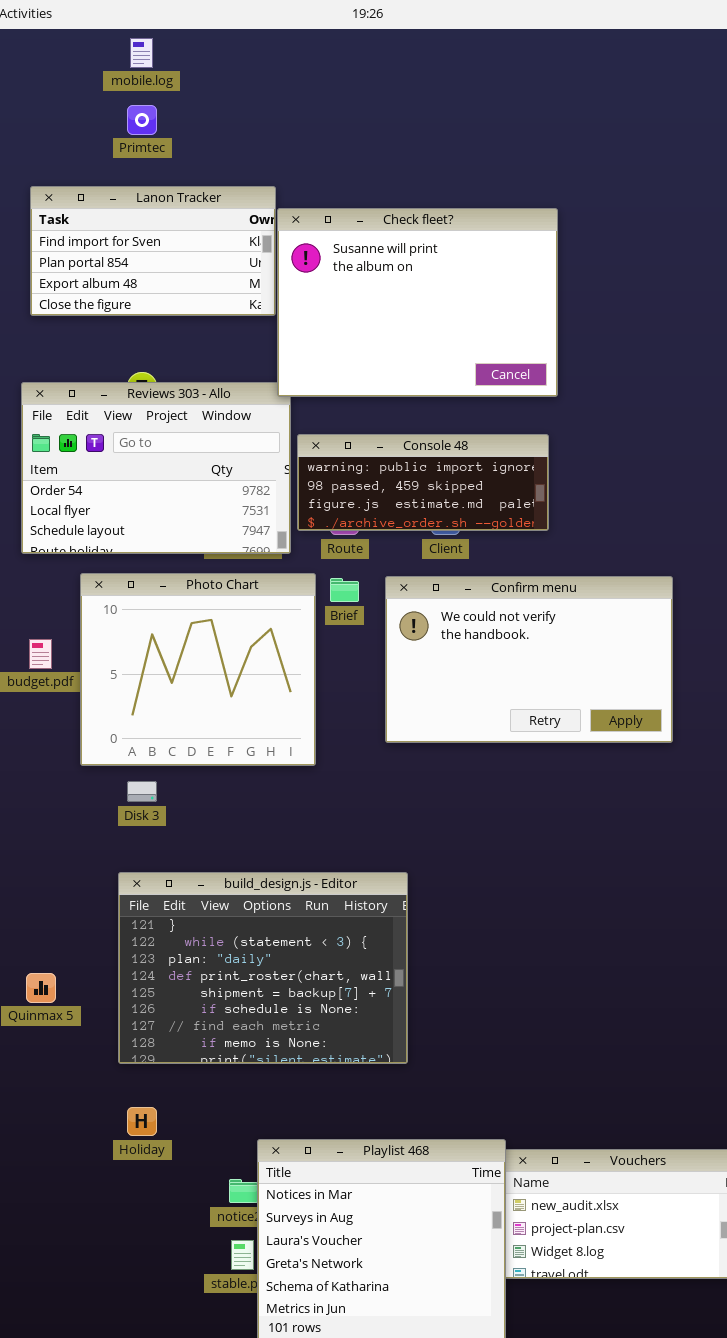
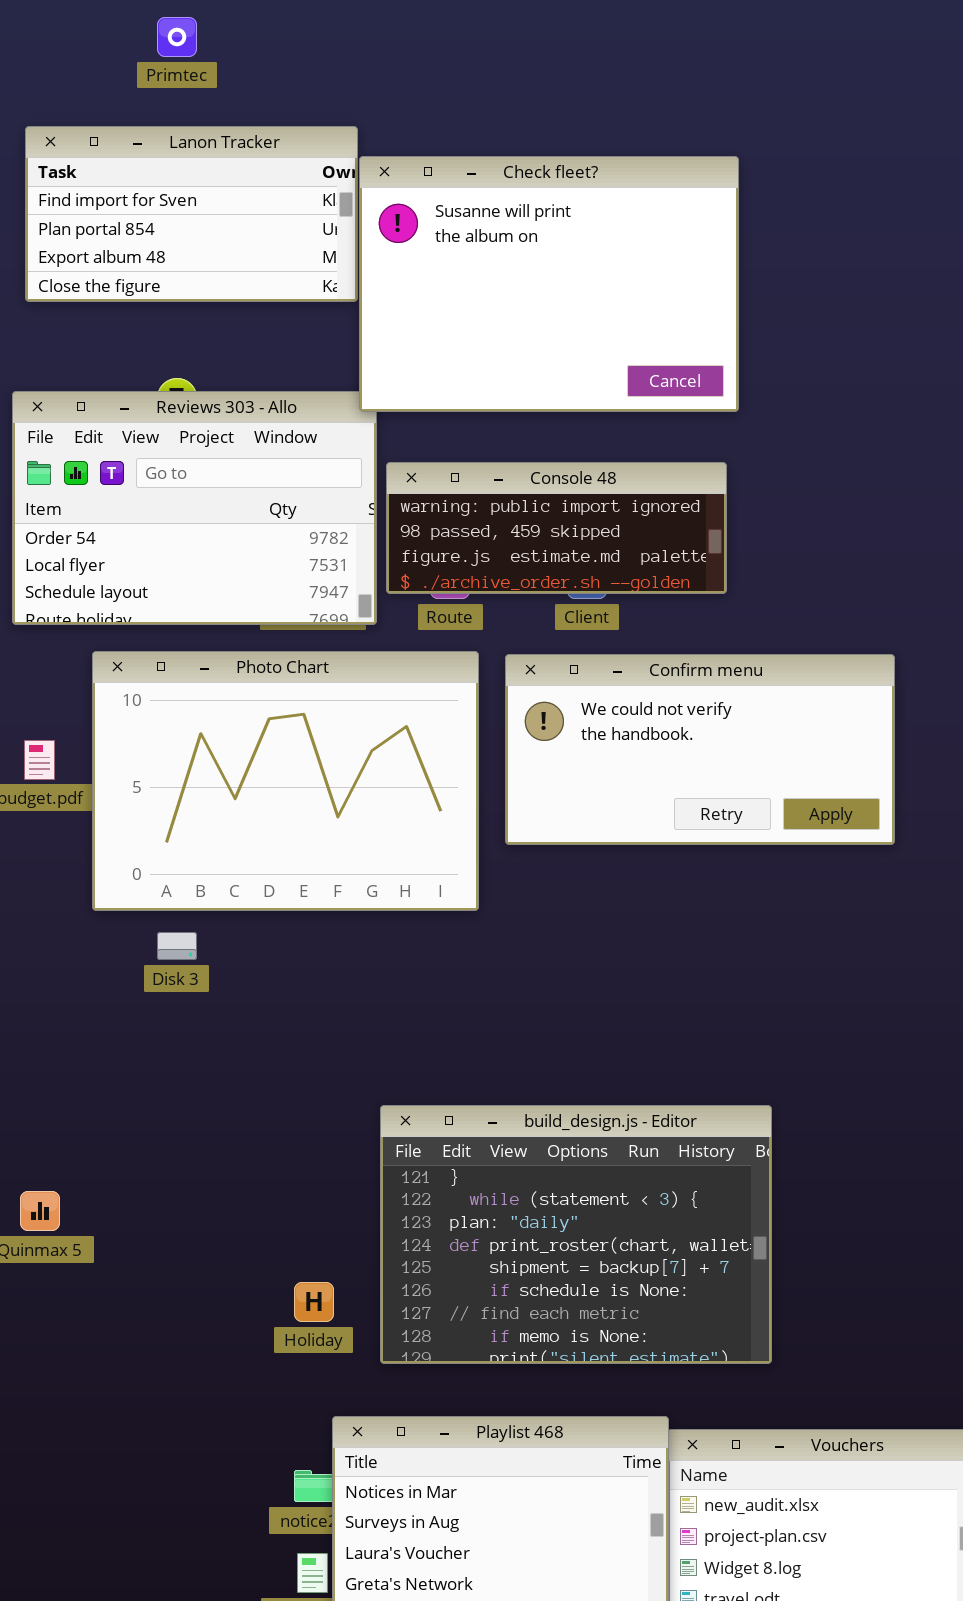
Photo Chart: [80,573,316,766] -> [92,651,479,911], resized
Confirm menu: [385,576,673,743] -> [505,654,895,845], resized
build_design.js - Editor: [118,872,408,1064] -> [380,1105,772,1364], moved
Holiday: [127,1107,157,1136] -> [294,1282,334,1322], moved

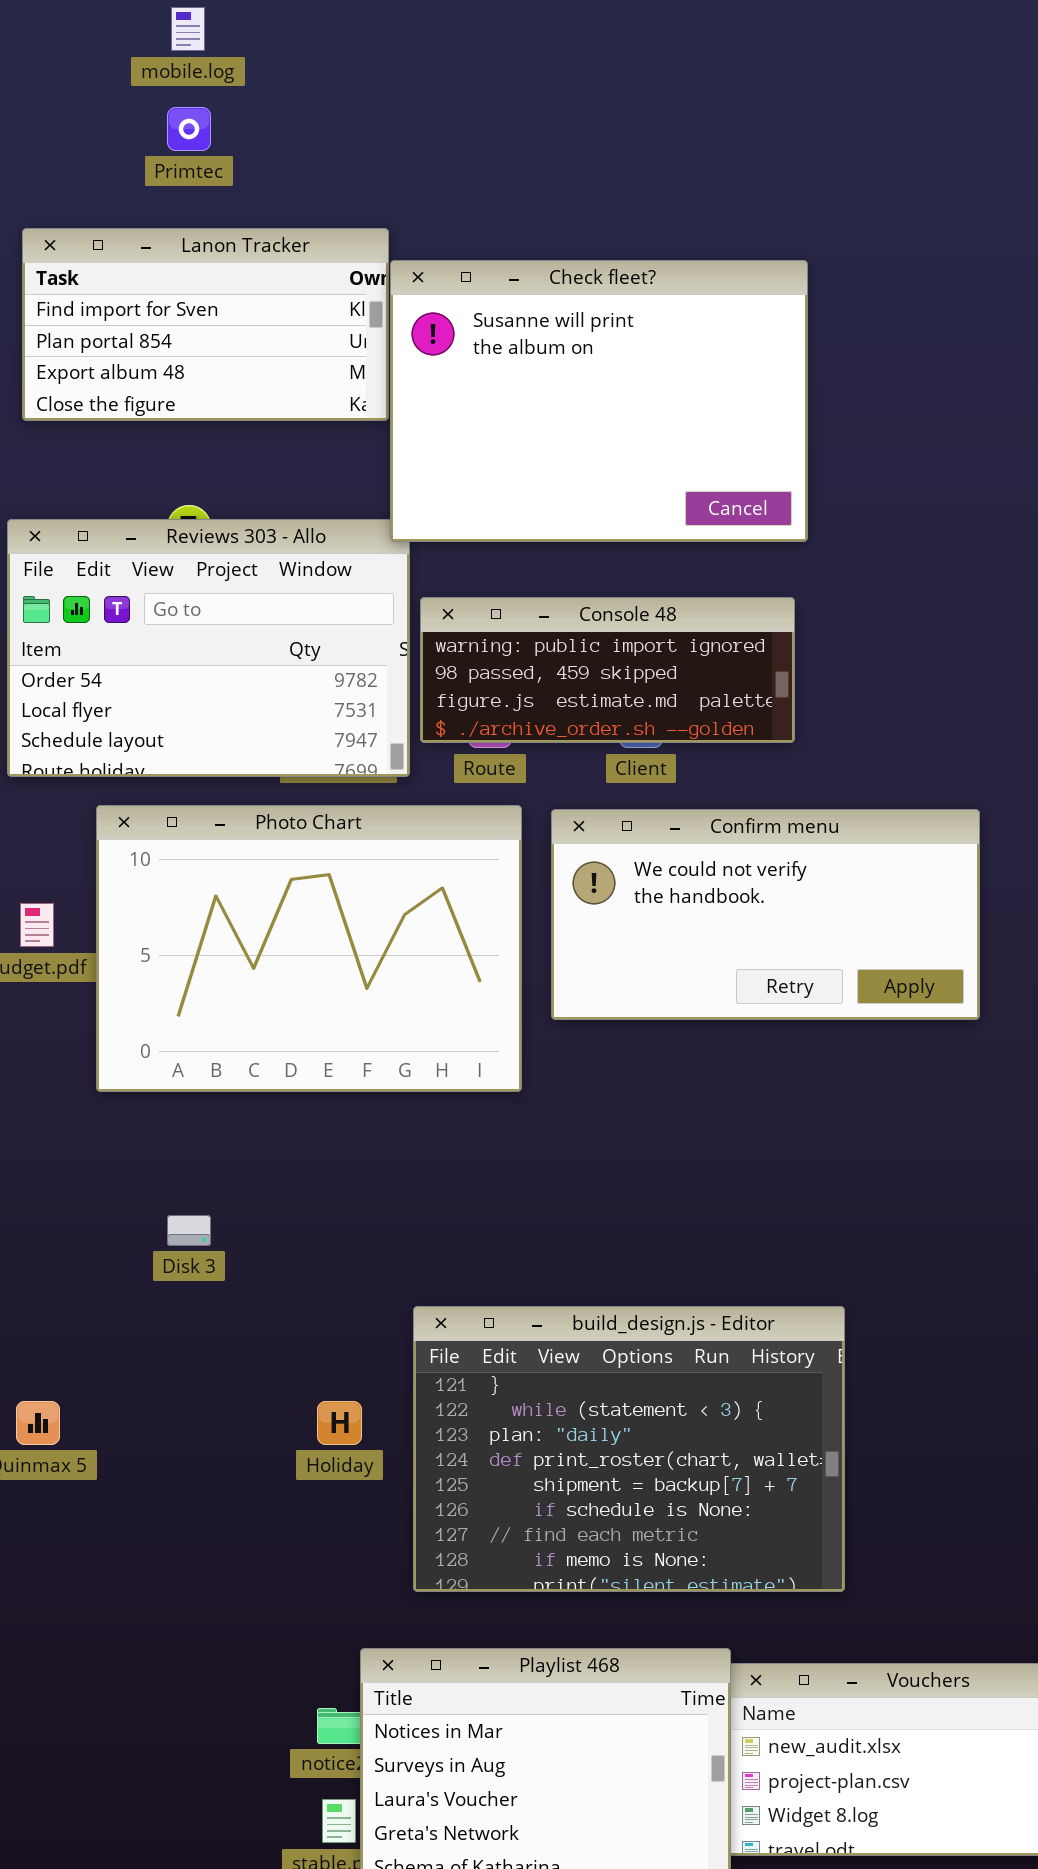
Disk 3: [157,932,197,960] -> [167,1215,211,1246], moved
Holiday: [294,1282,334,1322] -> [317,1401,362,1445], moved

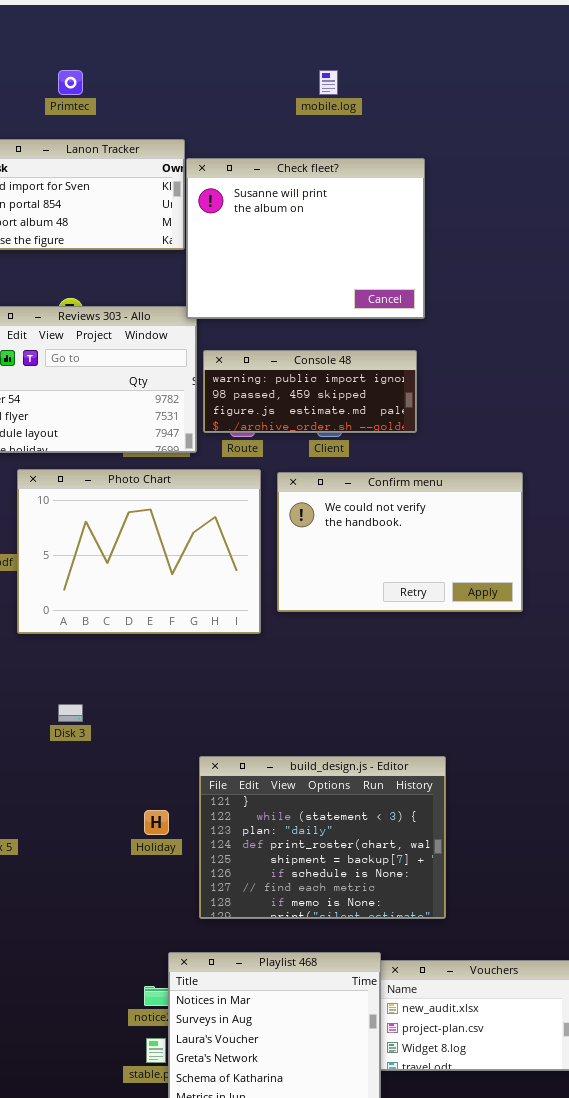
mobile.log: [171,7,205,51] -> [319,70,338,95], moved
Confirm menu: [551,809,980,1020] -> [277,472,523,612], resized

